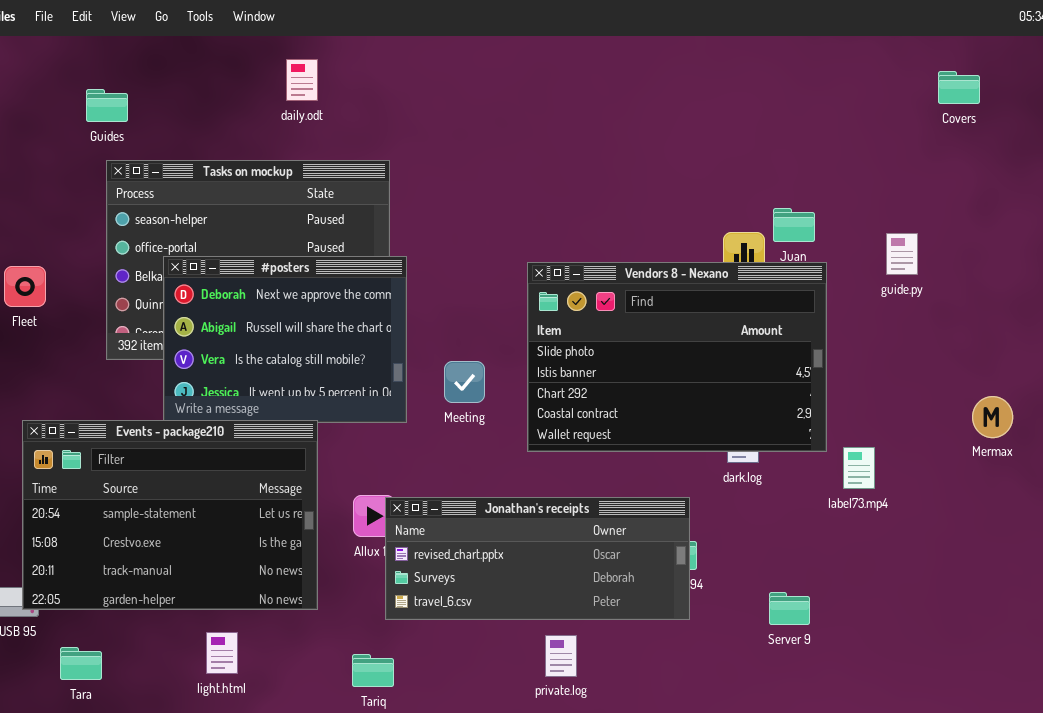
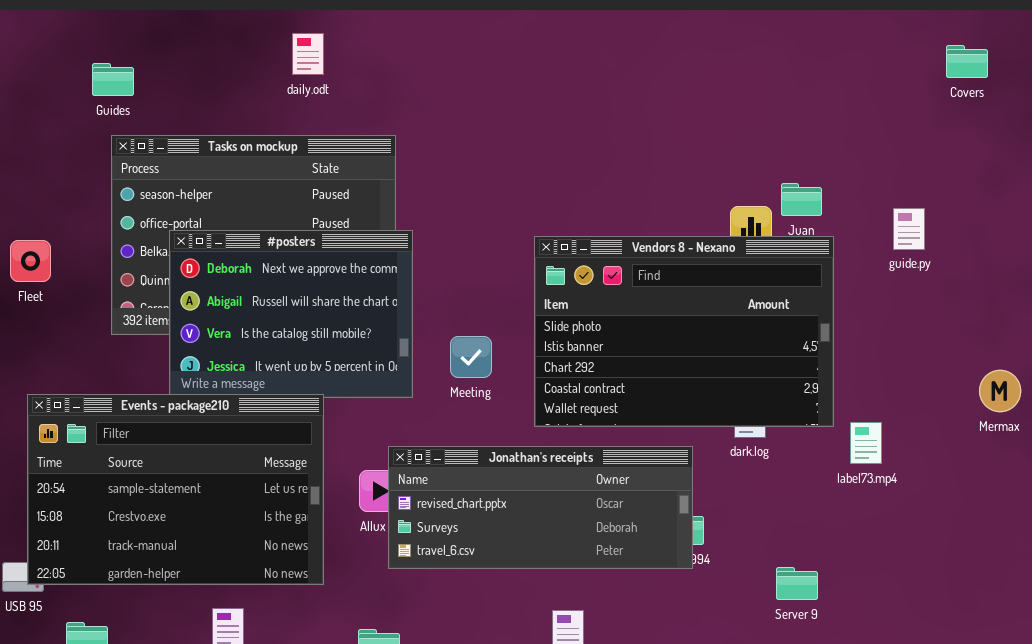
Jonathan's receipts: [385,497,690,620] -> [388,446,693,569], moved

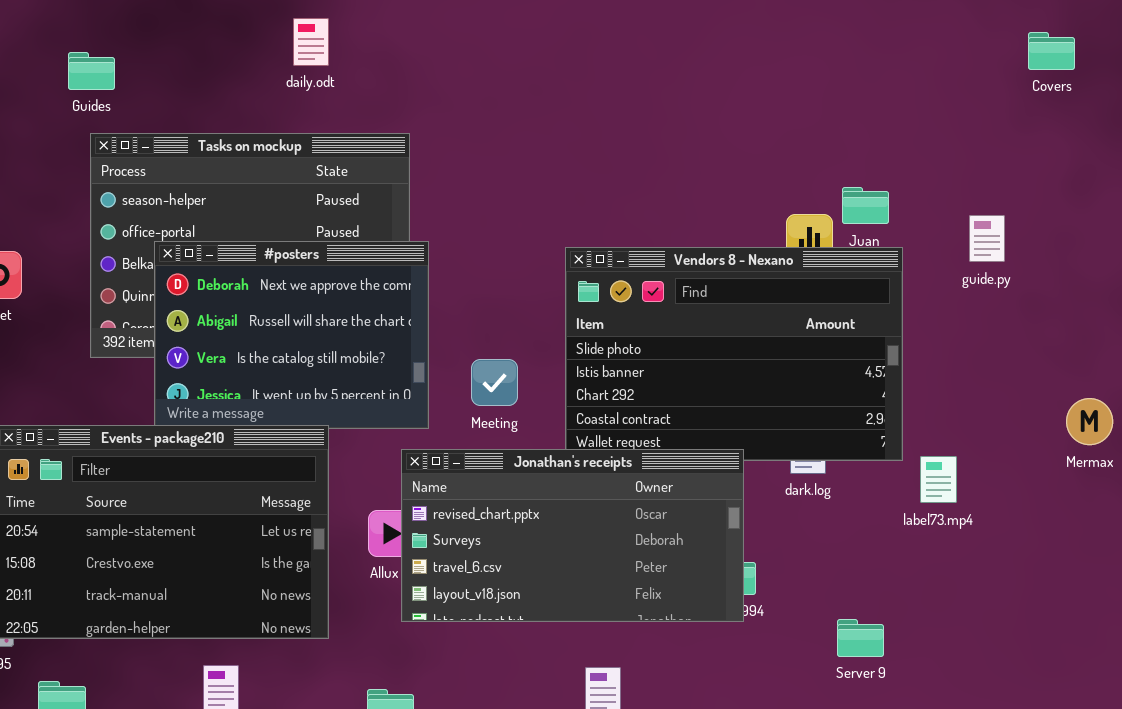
Jonathan's receipts: [388,446,693,569] -> [401,449,744,622], resized

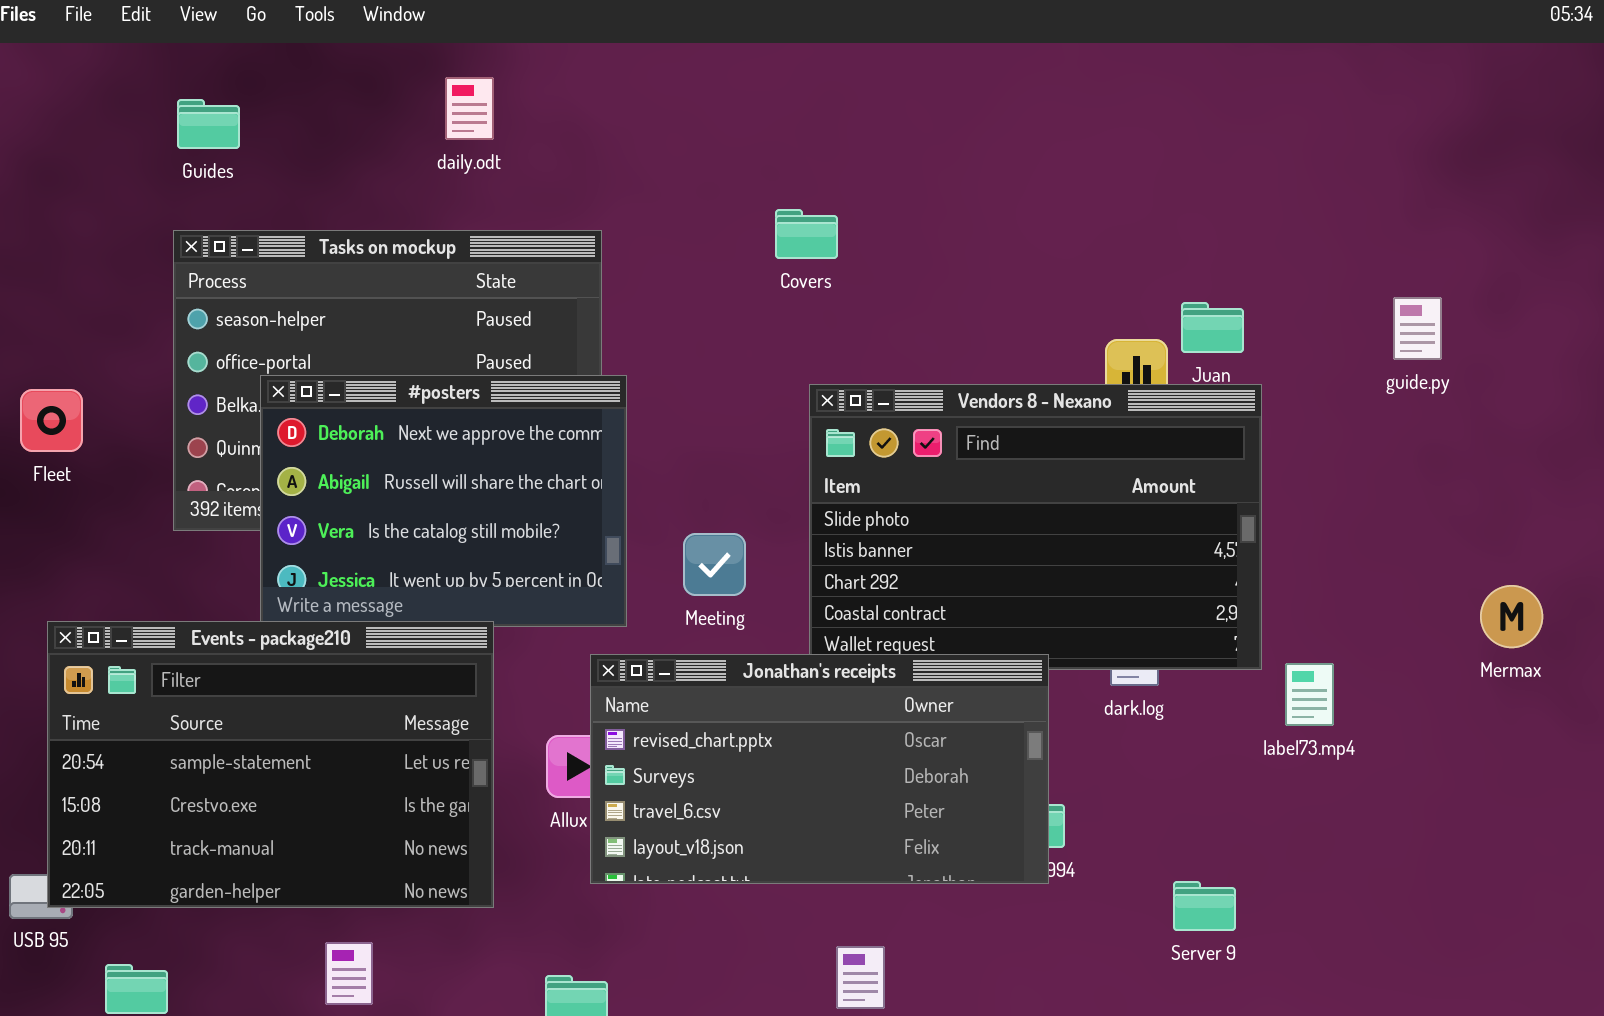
Covers: [1028,32,1075,70] -> [775,209,838,259], moved
Guides: [68,52,115,90] -> [177,99,240,149], moved
guide.py: [969,215,1005,262] -> [1393,297,1442,360], moved

